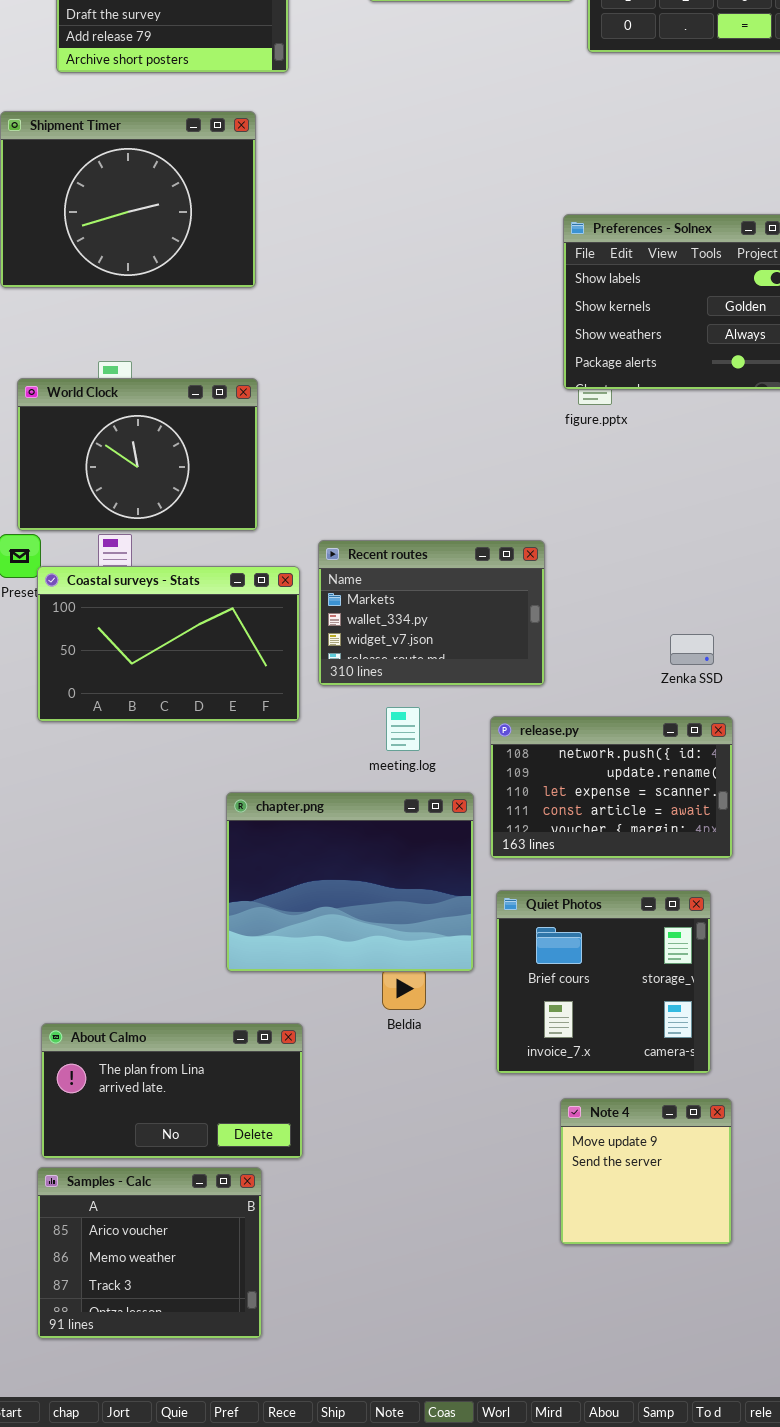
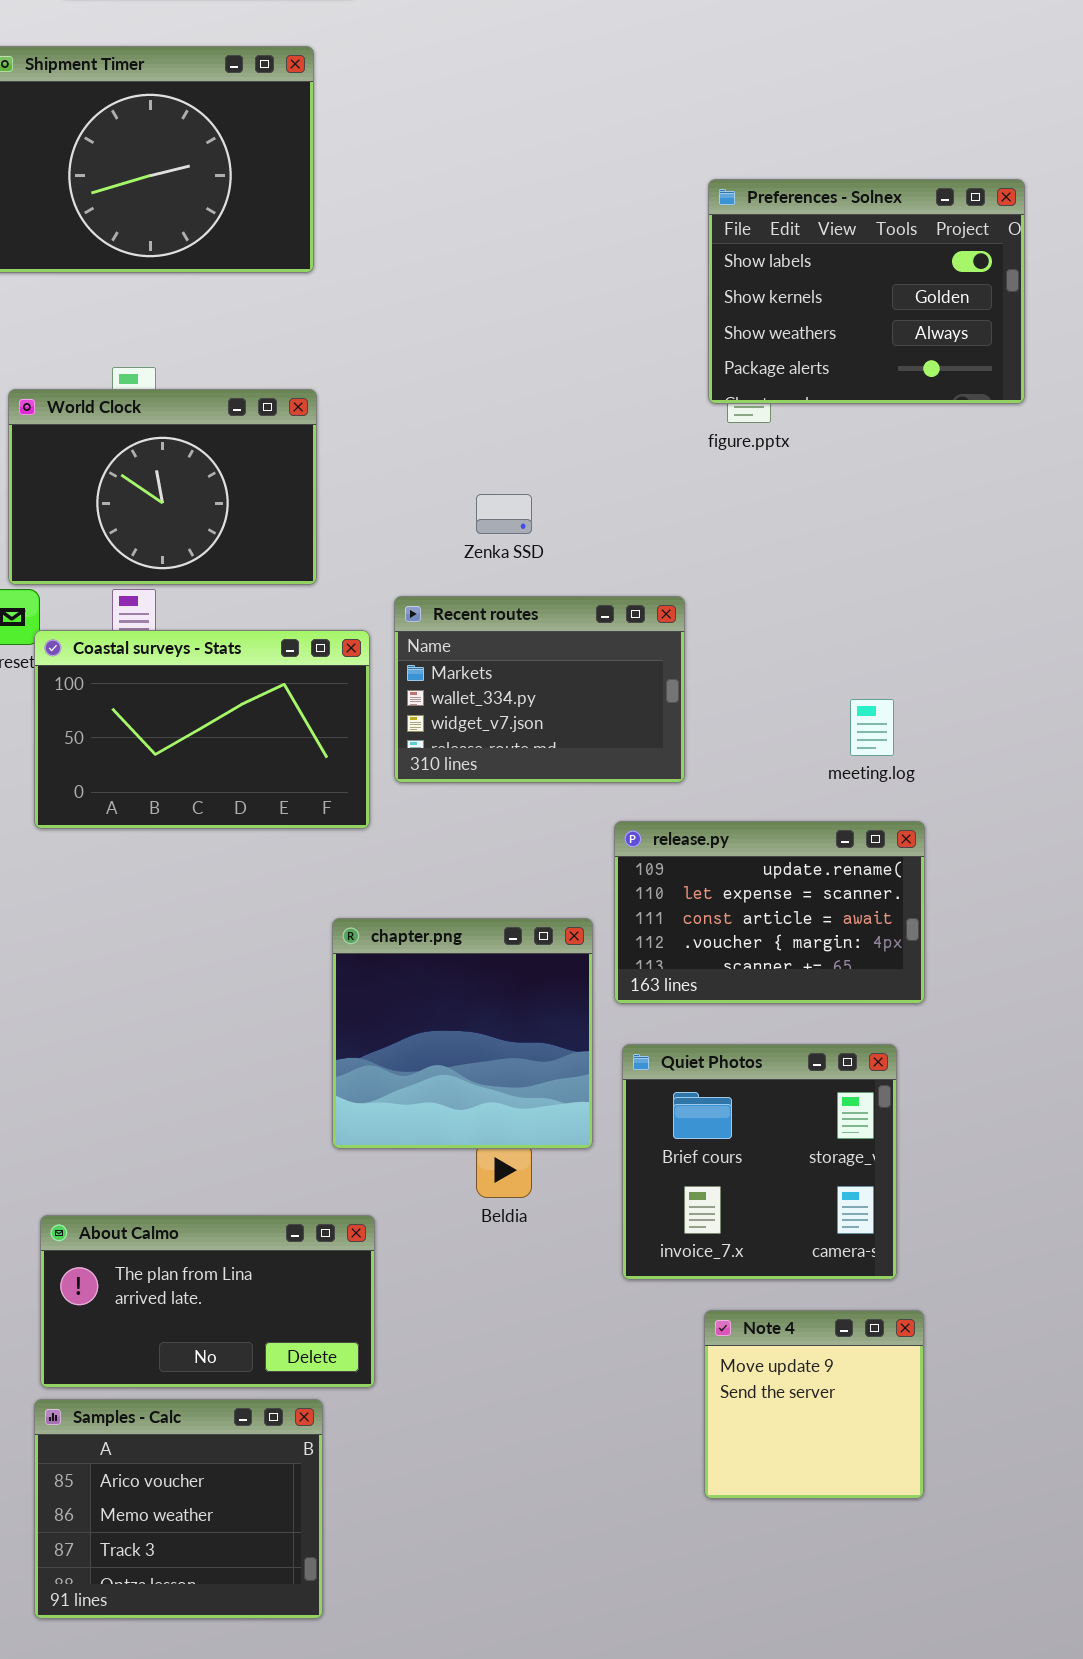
Zenka SSD: [670,634,714,665] -> [476,494,532,534], moved
meeting.log: [386,707,420,751] -> [850,699,894,756], moved
release.py: [490,716,733,859] -> [614,821,925,1004], scrolled down 1 row
chapter.png: [226,792,474,972] -> [332,918,593,1149], resized

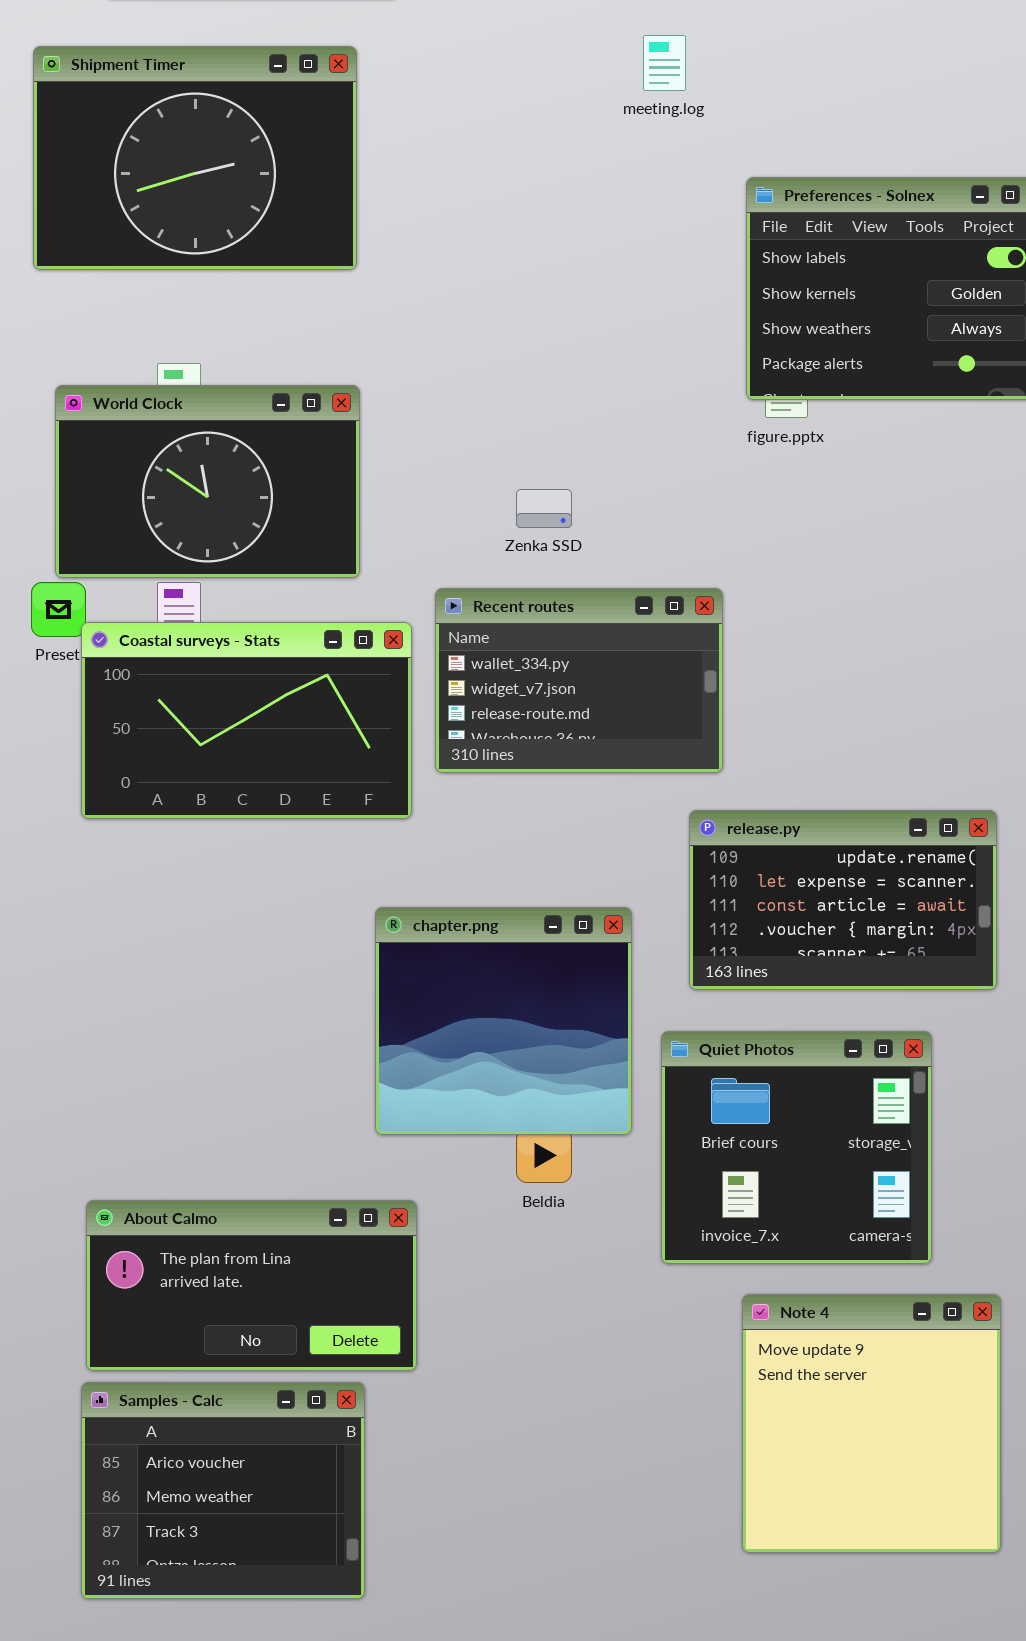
Recent routes: [394,596,685,783] -> [435,588,723,773], scrolled down 1 row
meeting.log: [850,699,894,756] -> [643,35,686,91], moved
release.py: [614,821,925,1004] -> [689,810,997,990], moved
Note 4: [704,1310,924,1499] -> [742,1294,1001,1553], resized

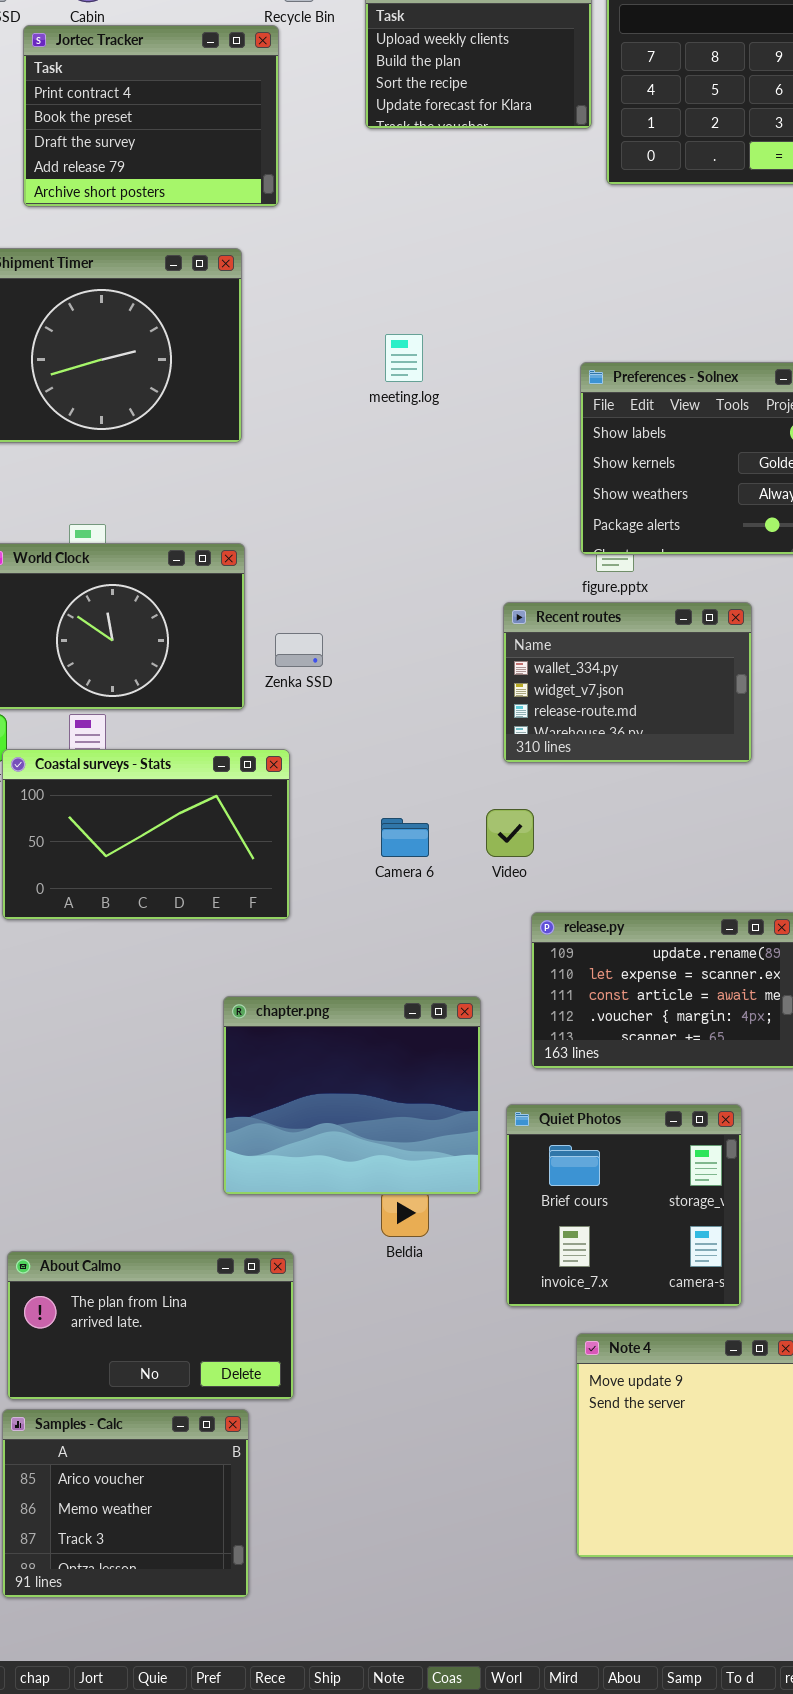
meeting.log: [643,35,686,91] -> [385,334,423,382], moved
Zenka SSD: [516,489,572,528] -> [275,633,323,667], moved
Recent routes: [435,588,723,773] -> [503,602,752,763], moved
chapter.png: [375,907,632,1135] -> [223,996,481,1195], resized

